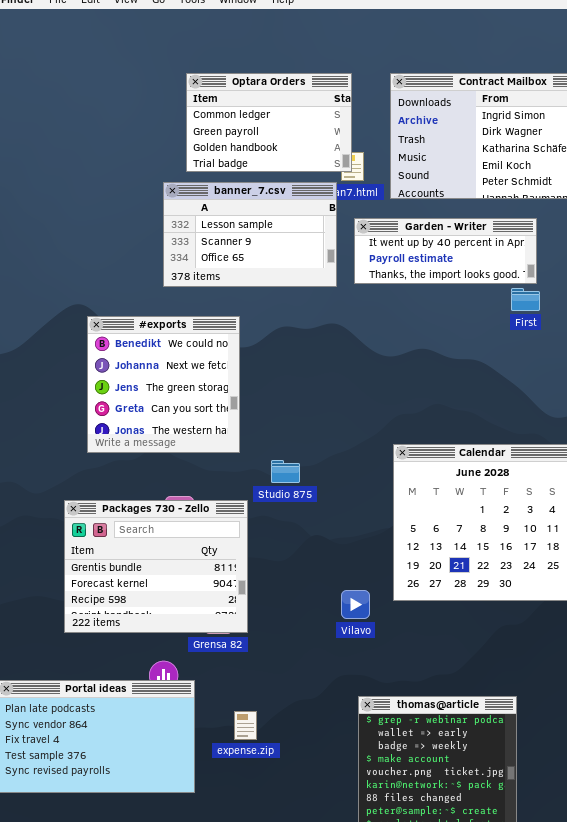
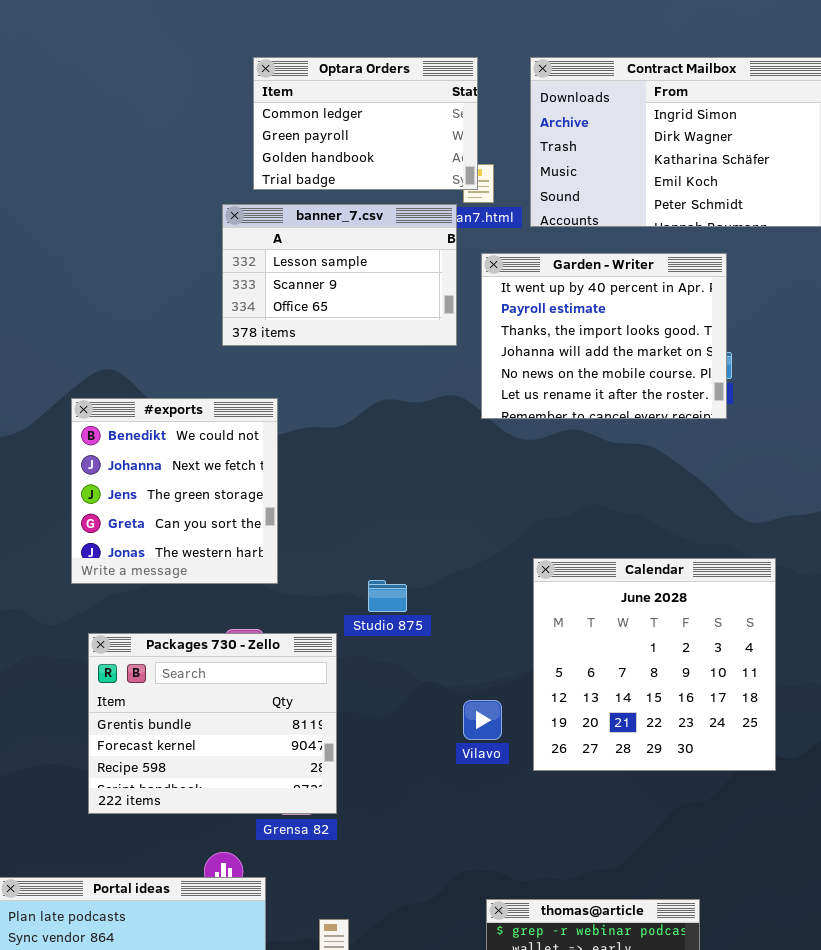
Garden - Writer: [354,218,537,284] -> [481,253,727,419], resized
#exports: [87,316,240,453] -> [71,398,278,584], moved
Vilavo: [341,590,370,619] -> [463,700,502,740], moved

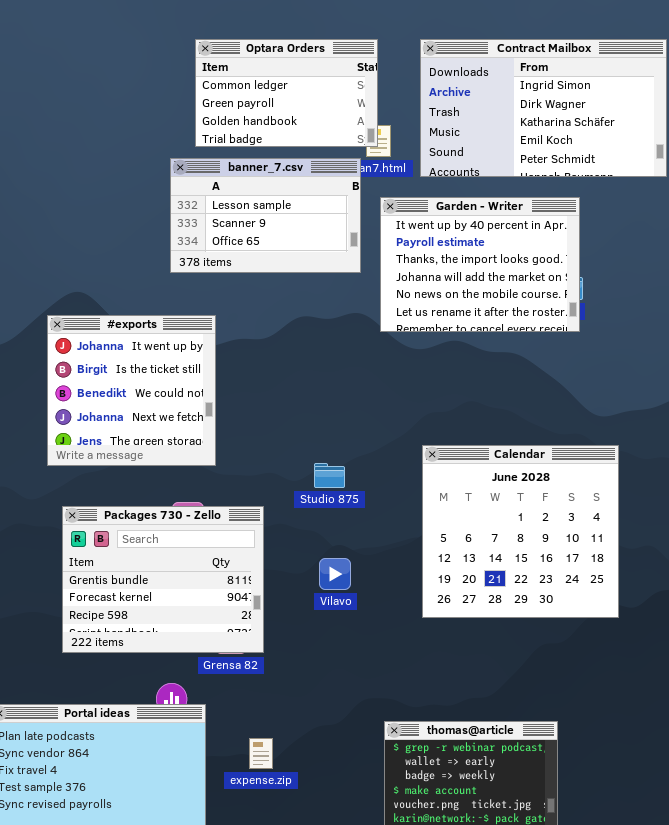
#exports: [71,398,278,584] -> [47,315,216,466], scrolled up 2 rows
Studio 875: [368,580,407,612] -> [314,463,345,488], moved
Vilavo: [463,700,502,740] -> [319,558,351,590], moved

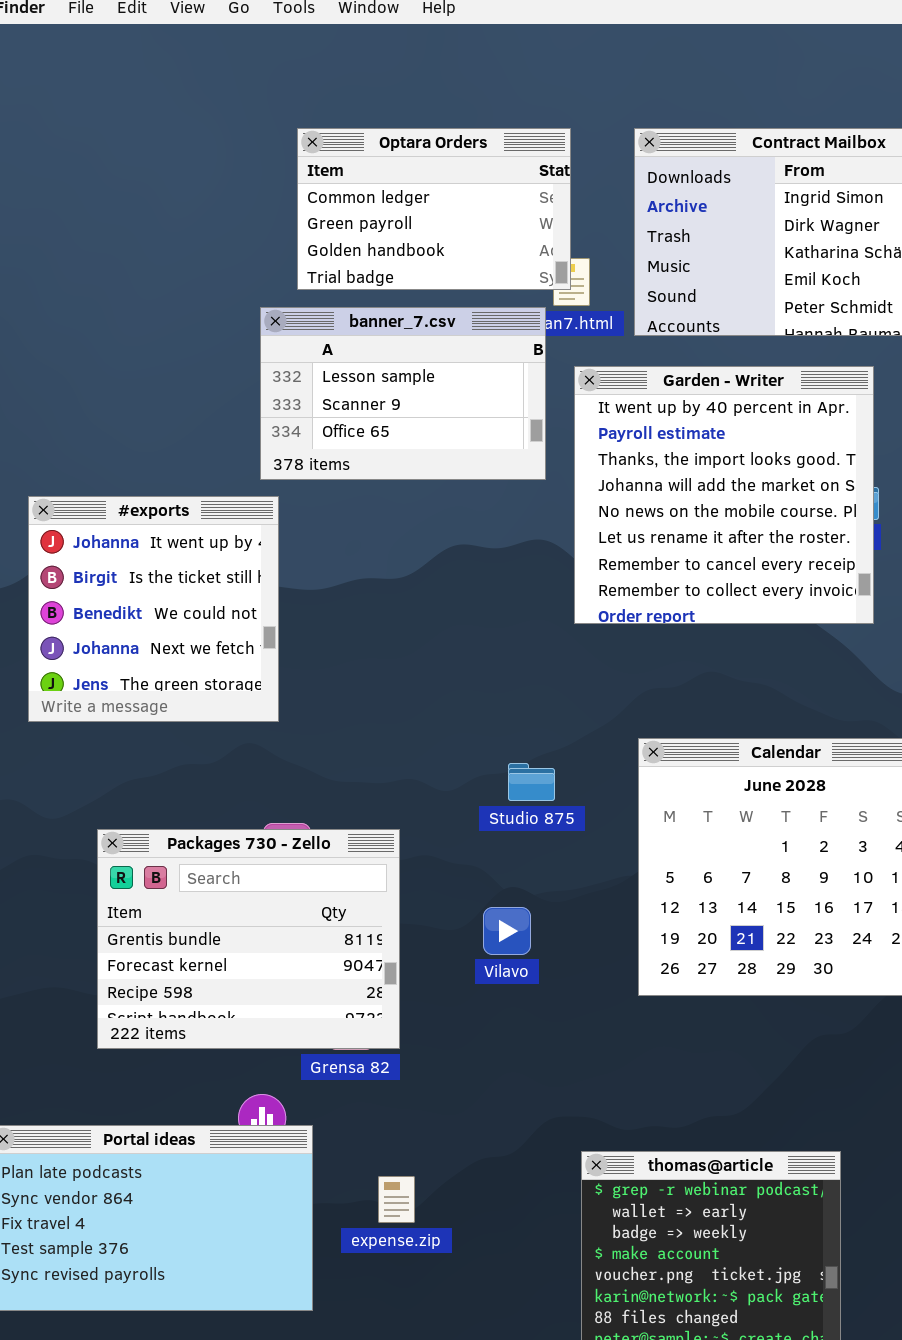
Garden - Writer: [380,197,580,332] -> [574,366,874,624], resized
#exports: [47,315,216,466] -> [28,496,279,722], moved
Studio 875: [314,463,345,488] -> [508,763,555,801], moved

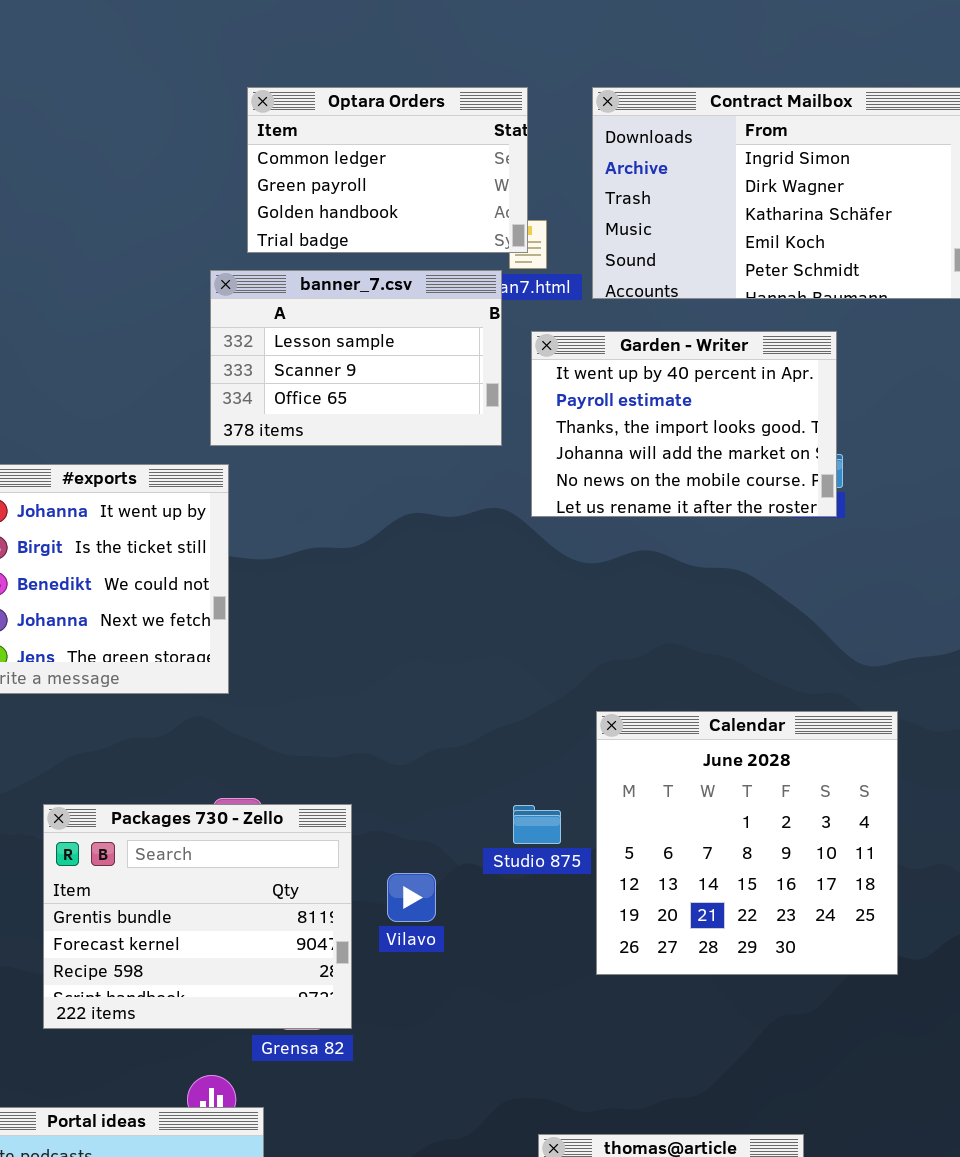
Garden - Writer: [574,366,874,624] -> [531,331,837,517], resized
Studio 875: [508,763,555,801] -> [513,805,561,844], moved
Vilavo: [483,907,531,955] -> [387,873,436,922], moved

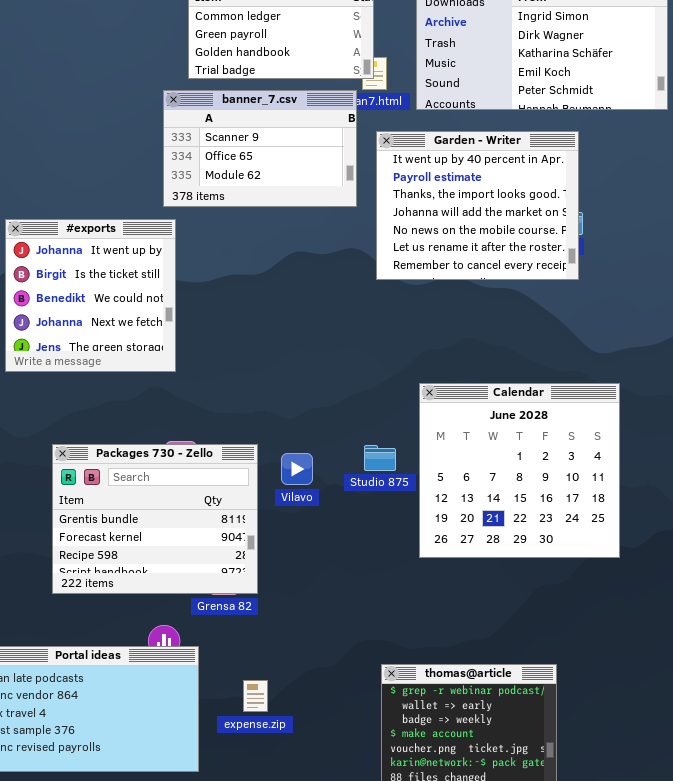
banner_7.csv: [210,270,502,446] -> [163,90,357,207], scrolled down 1 row
Garden - Writer: [531,331,837,517] -> [376,131,579,280], resized
Vilavo: [387,873,436,922] -> [281,453,313,485], moved

